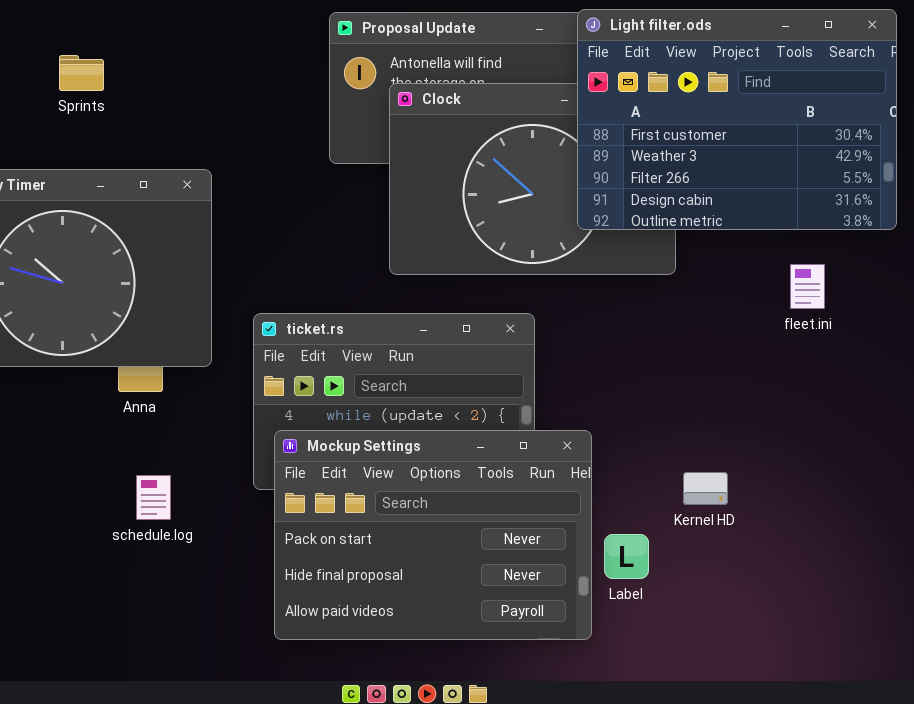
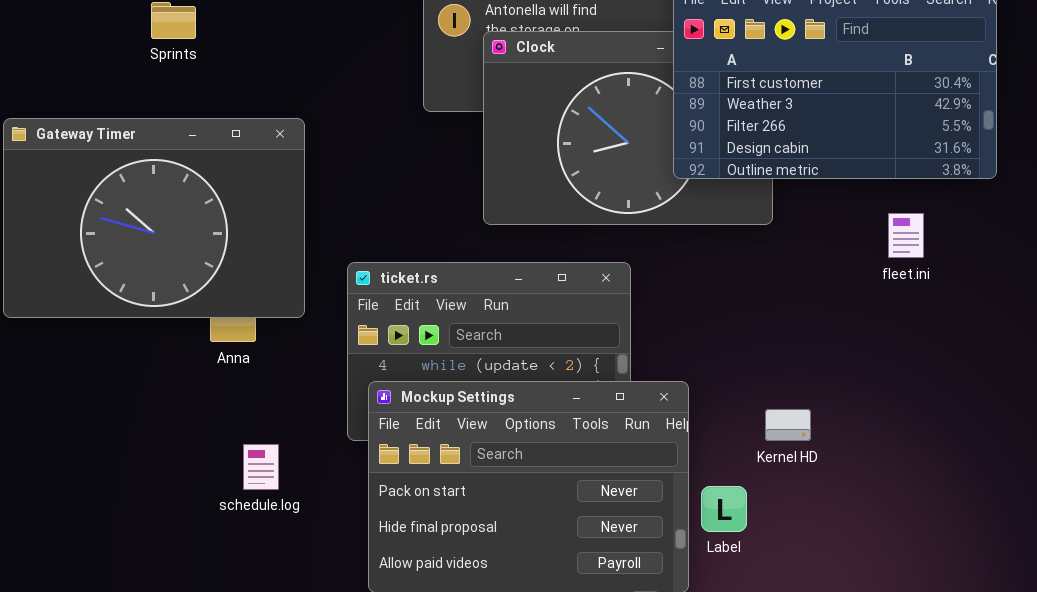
Kernel HD: [683,472,728,505] -> [765,409,811,441], moved
schedule.log: [136,475,171,520] -> [243,444,279,490], moved

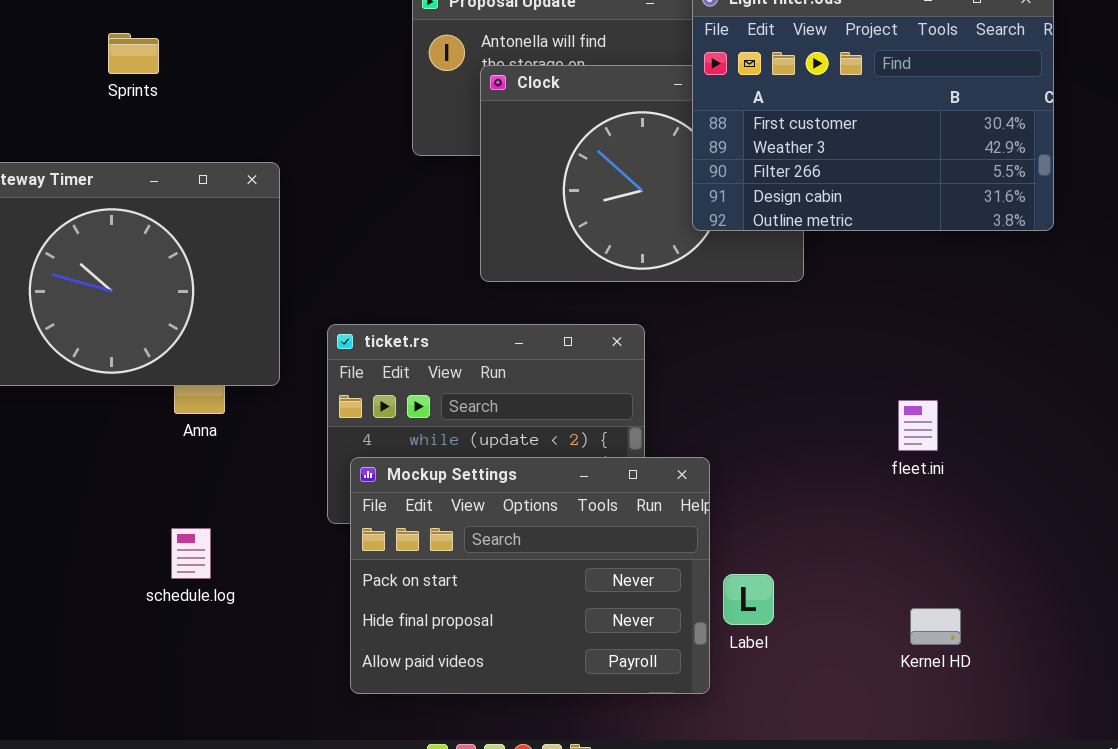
fleet.ini: [888,213,924,258] -> [898,400,938,451], moved
Kernel HD: [765,409,811,441] -> [910,608,961,645], moved
schedule.log: [243,444,279,490] -> [171,528,211,579], moved

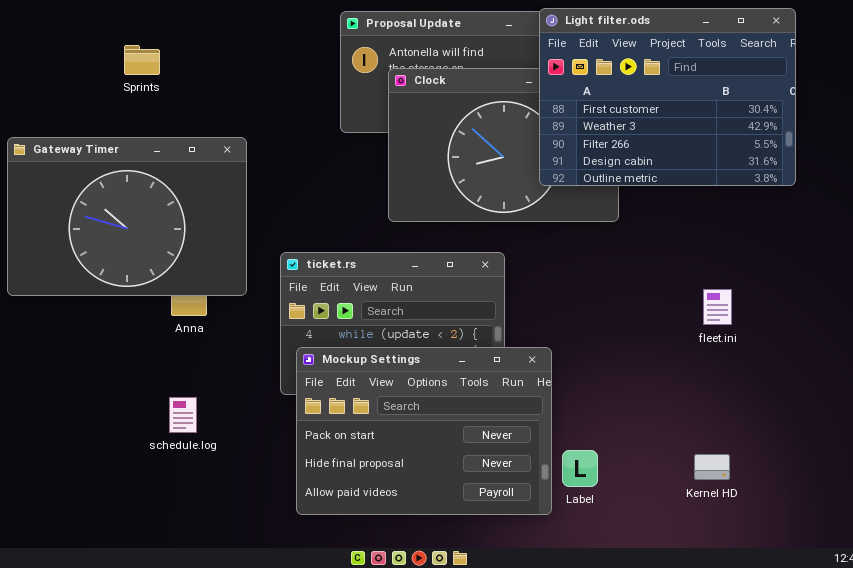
fleet.ini: [898,400,938,451] -> [703,289,732,325], moved
Label: [723,574,774,625] -> [562,450,598,487], moved

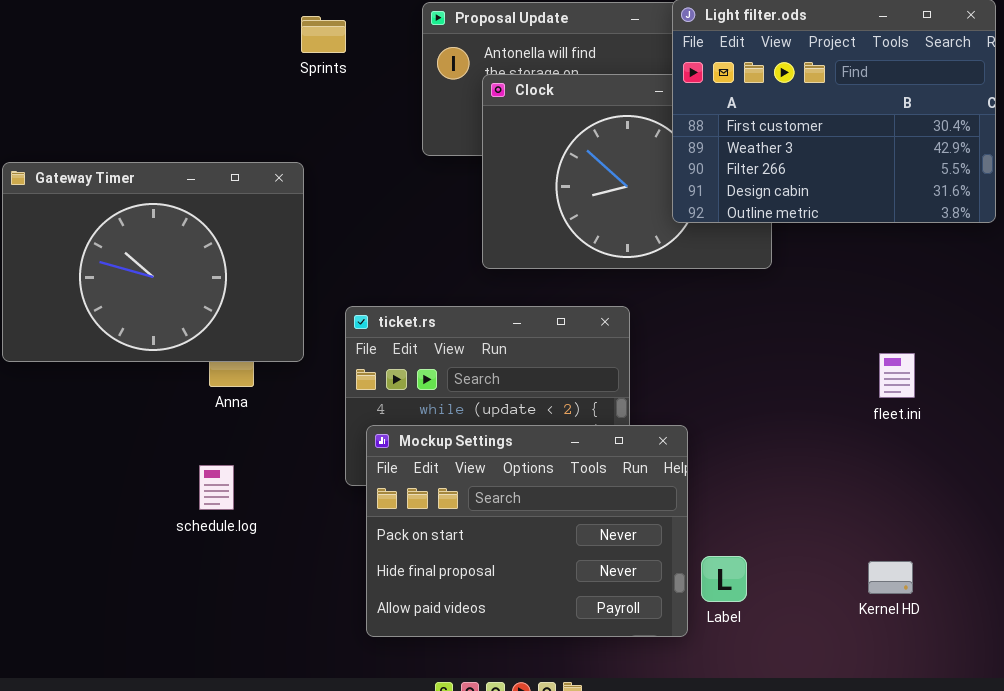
Sprints: [124,45,160,75] -> [301,16,346,53], moved
schedule.log: [169,397,197,433] -> [199,465,234,510], moved

